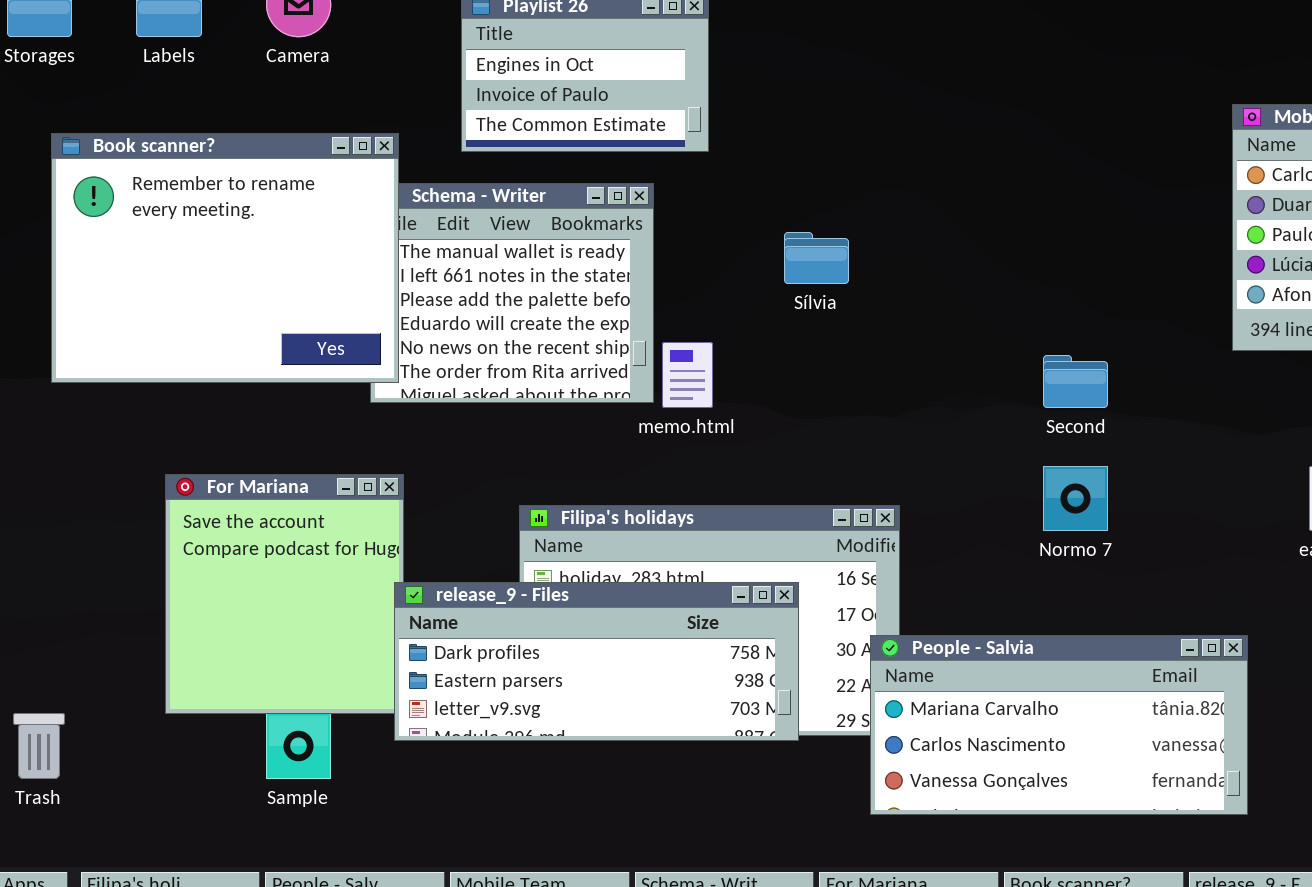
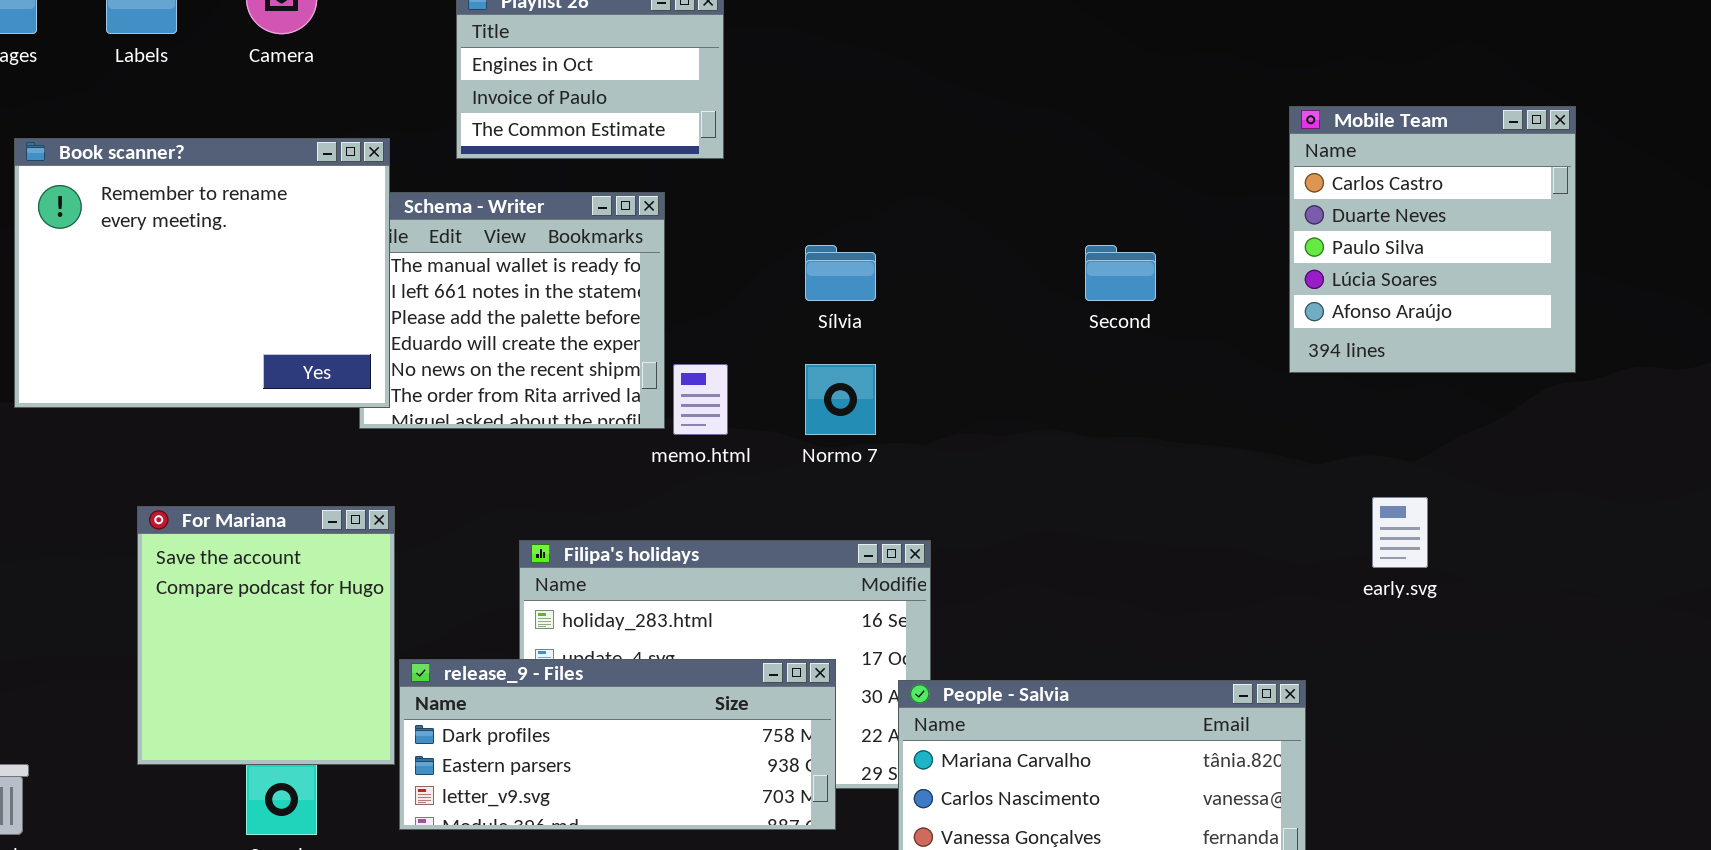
Second: [1043,355,1108,408] -> [1085,245,1156,301], moved
Normo 7: [1043,466,1108,531] -> [805,364,876,435], moved
release_9 - Files: [394,582,799,741] -> [399,659,836,830], moved

